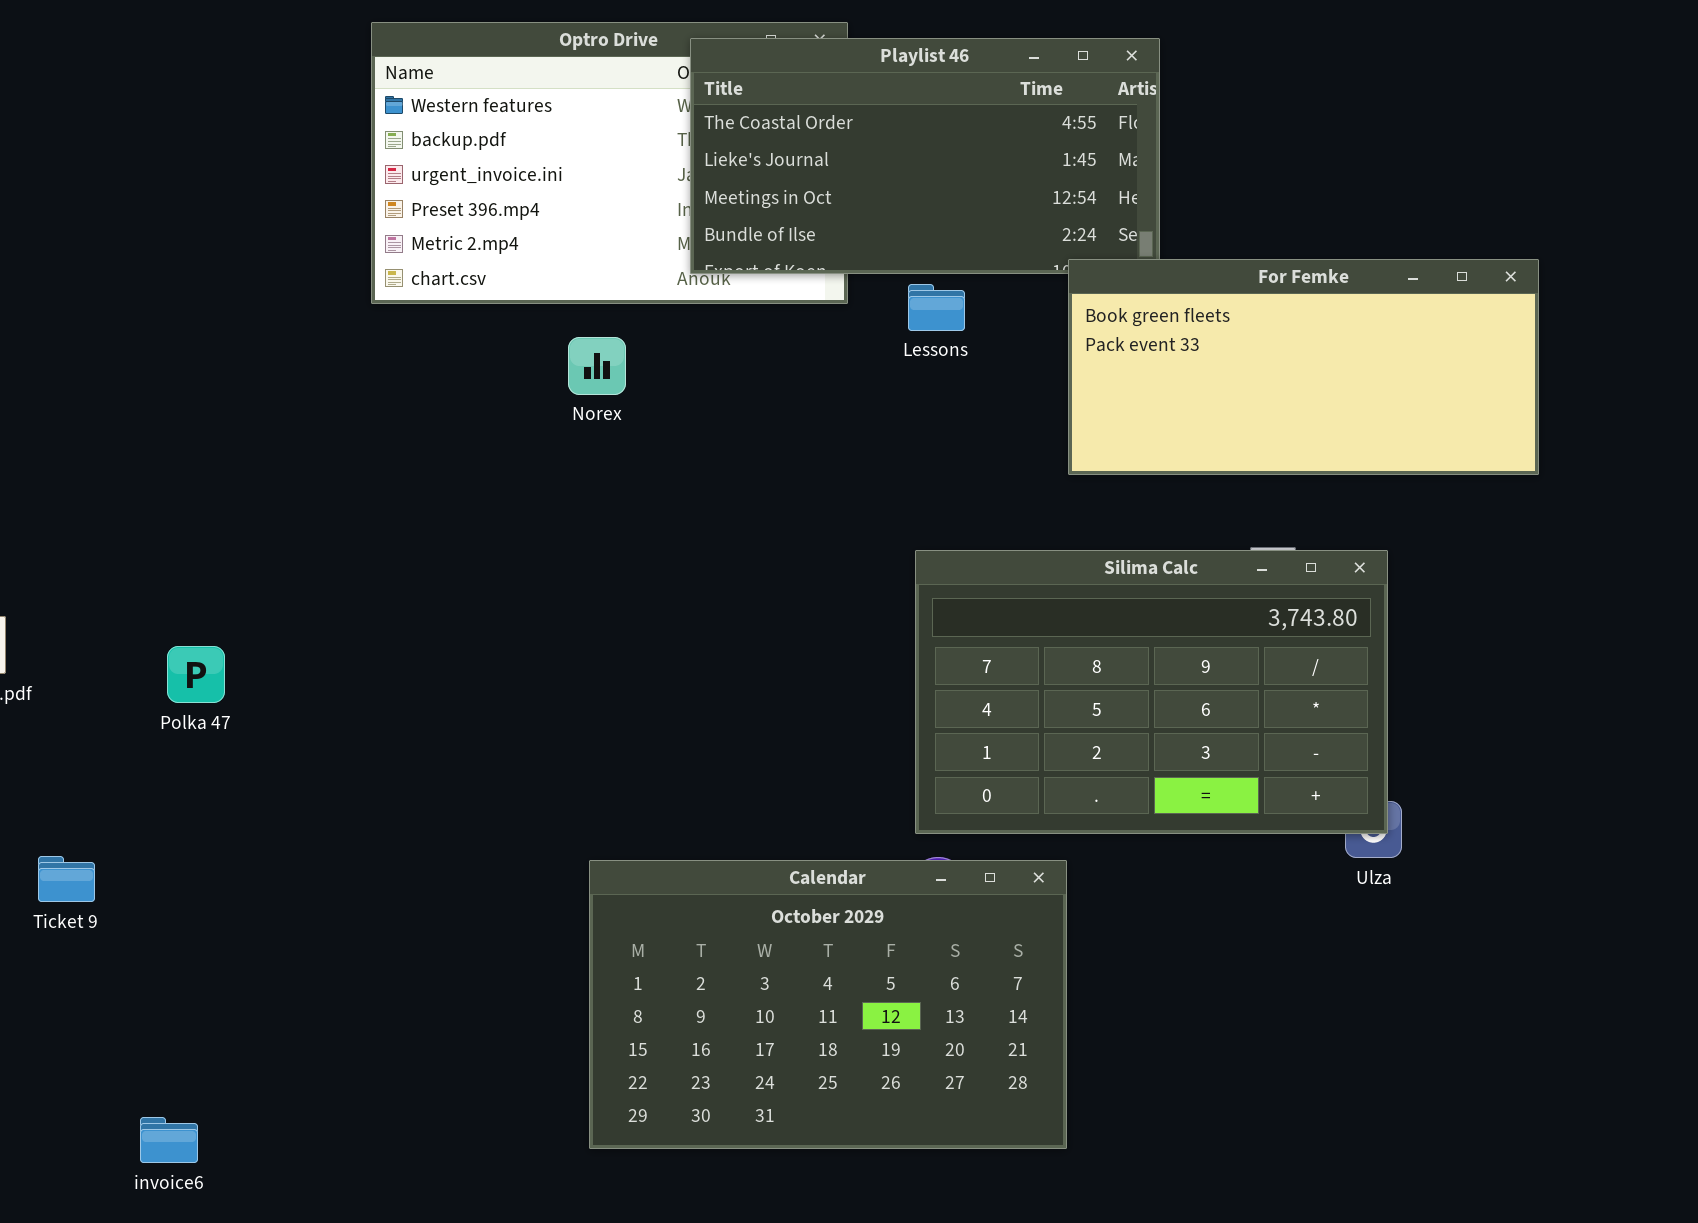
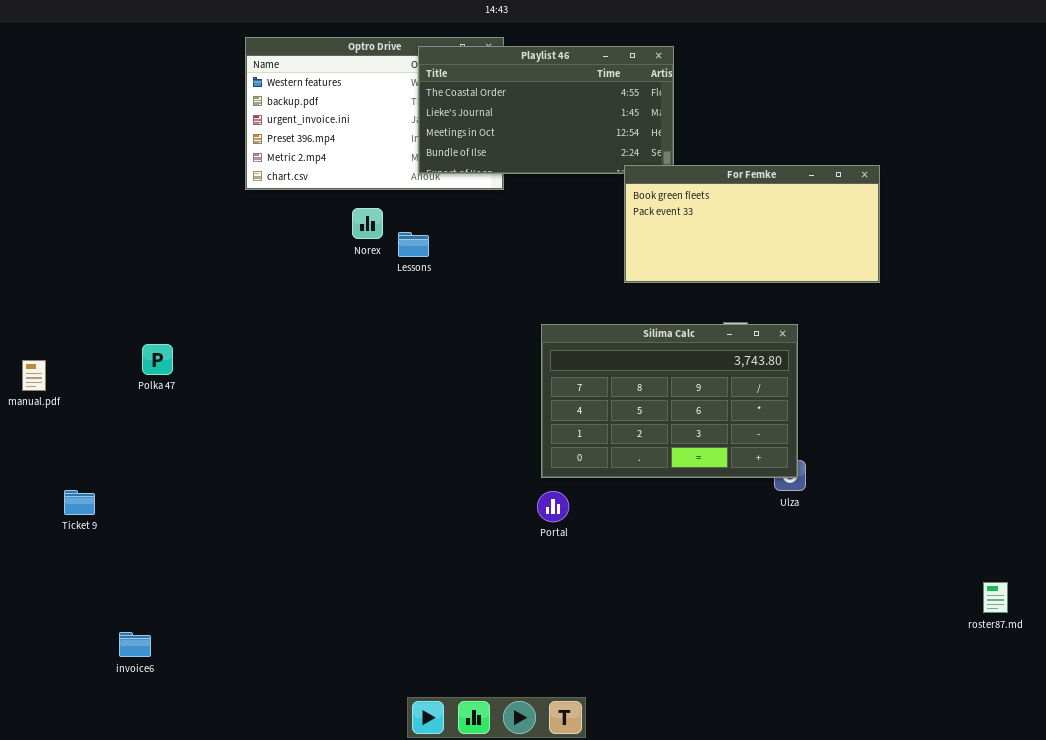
Lessons: [908,284,965,331] -> [398,232,429,257], moved
Polka 47: [167,646,225,703] -> [142,344,173,375], moved
Calendar: [589,860,1067,1149] -> none, closed

